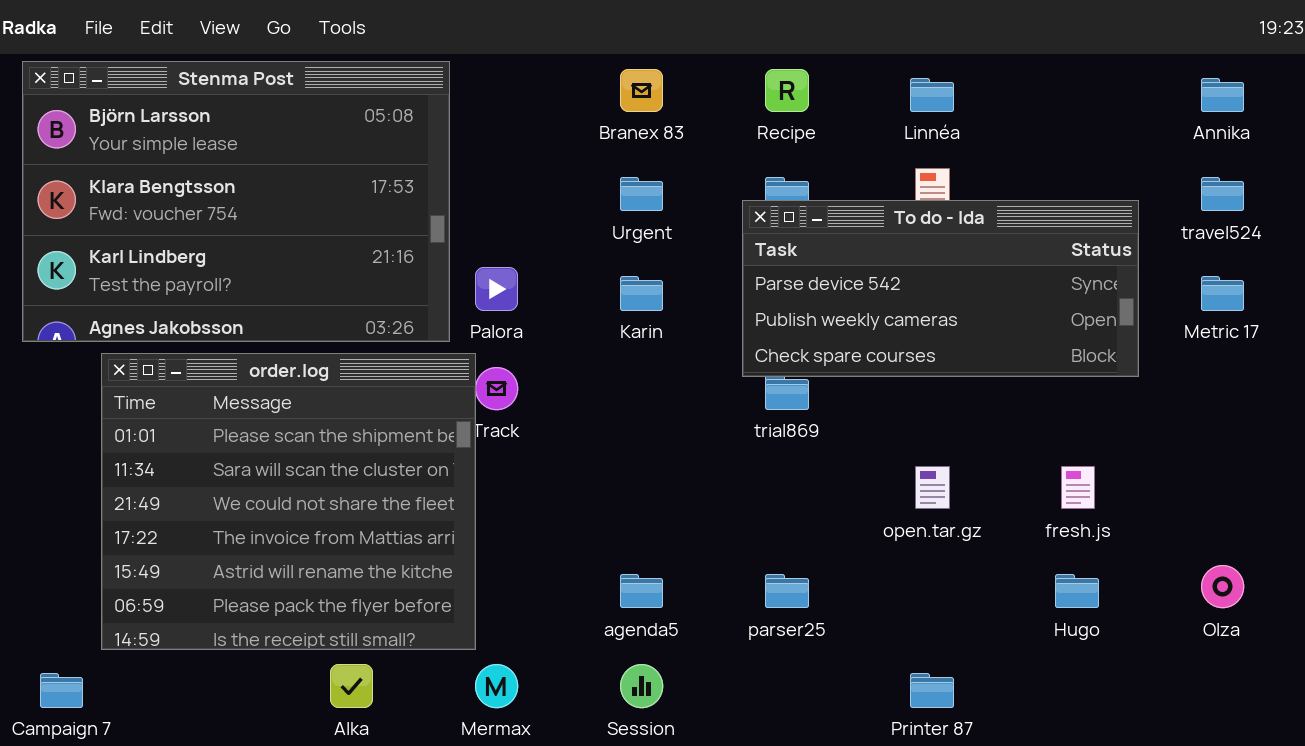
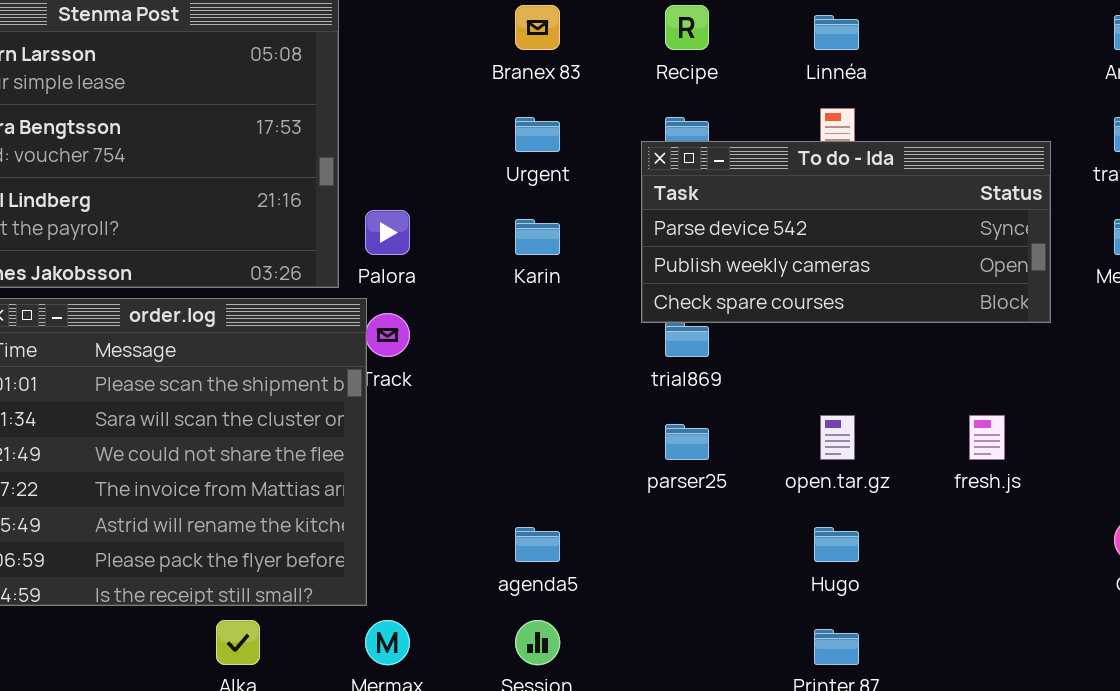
parser25: [765,574,809,608] -> [665,424,709,460], moved
Hugo: [1055,574,1099,608] -> [814,527,859,562], moved

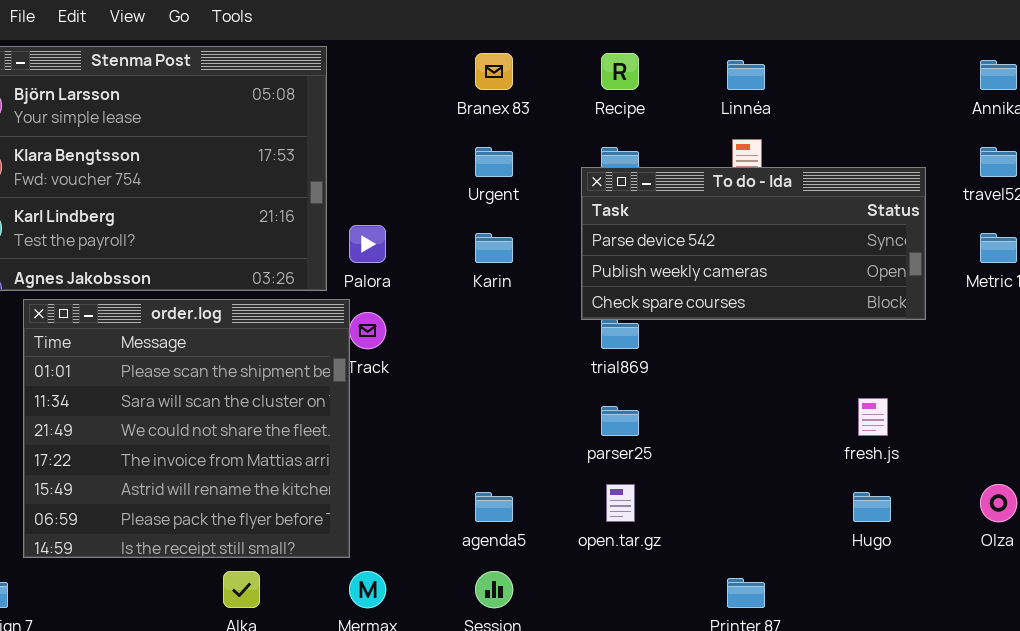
open.tar.gz: [820,415,855,460] -> [606,484,635,522], moved
Hugo: [814,527,859,562] -> [853,492,891,522], moved

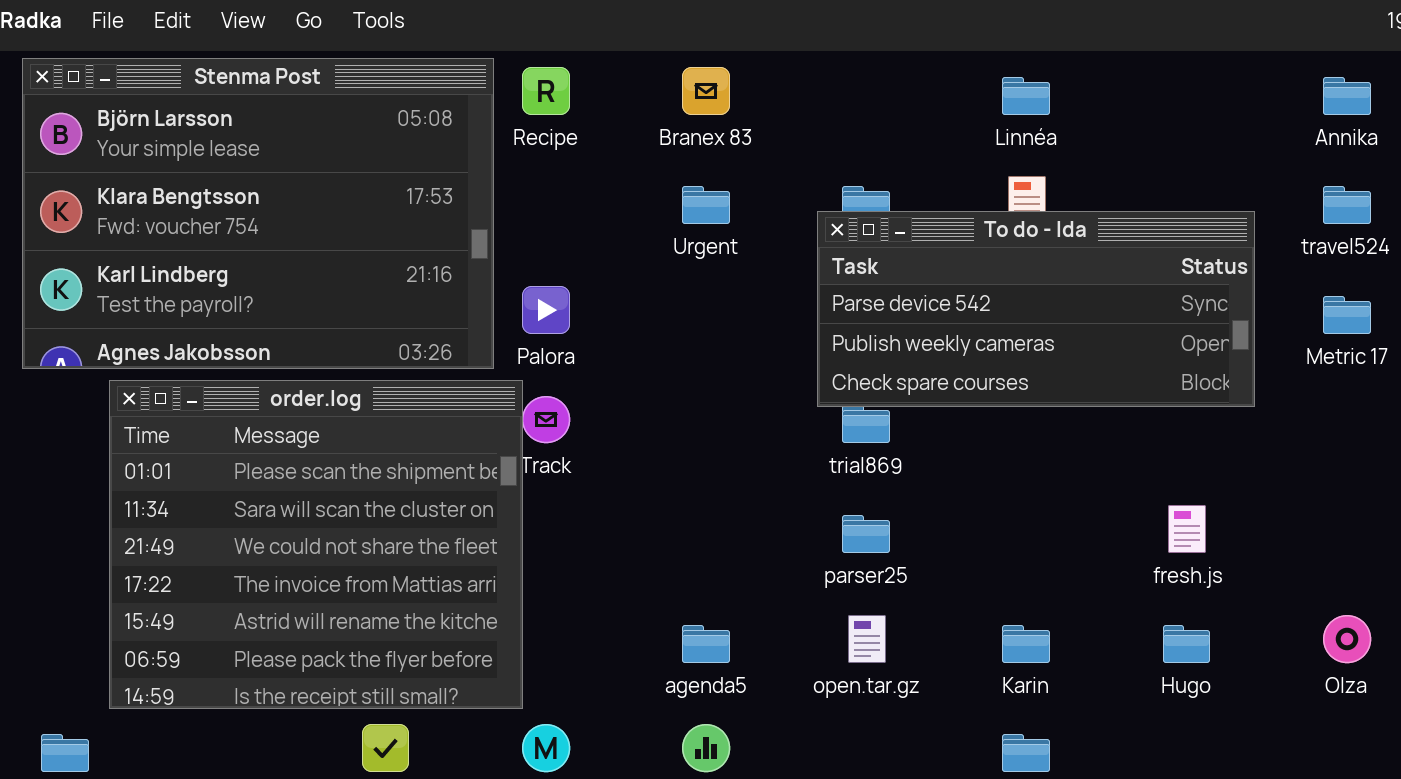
Recipe: [601,53,639,90] -> [522,67,570,115], moved
Karin: [475,233,513,263] -> [1002,625,1050,663], moved

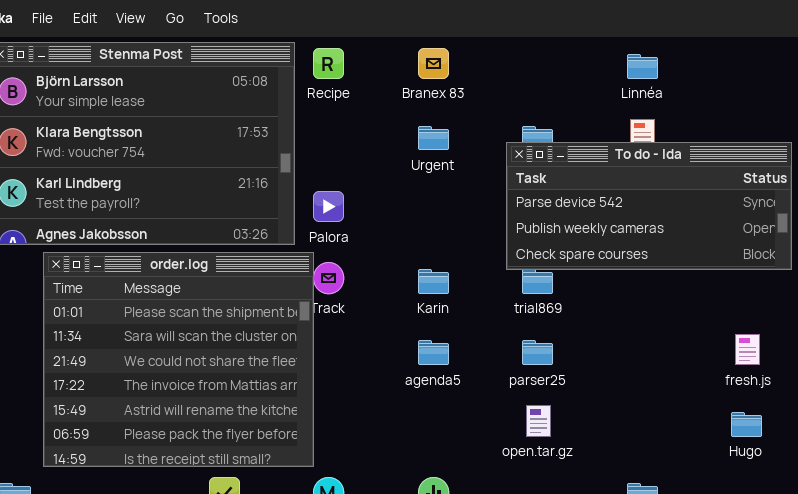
agenda5: [682,625,730,663] -> [418,340,449,365], moved
Karin: [1002,625,1050,663] -> [418,269,449,294], moved

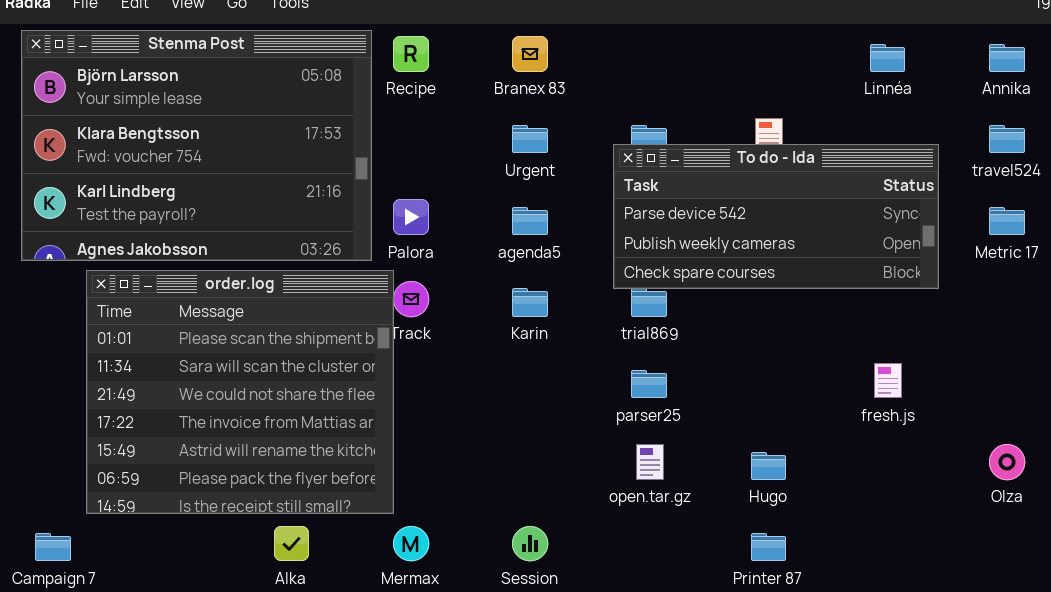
Linnéa: [627,54,658,79] -> [870,44,905,72], moved
agenda5: [418,340,449,365] -> [512,207,548,235], moved
Hugo: [731,412,762,437] -> [751,452,786,480], moved

